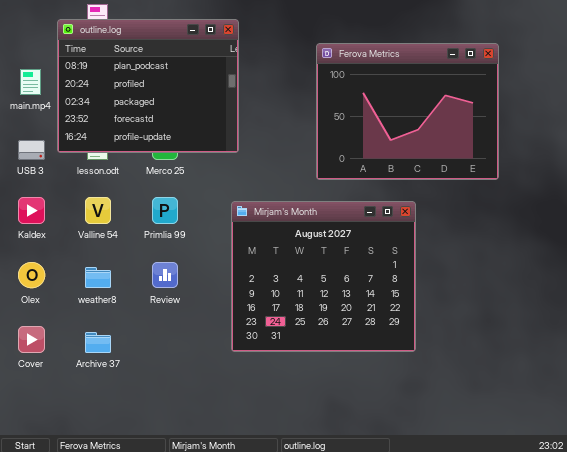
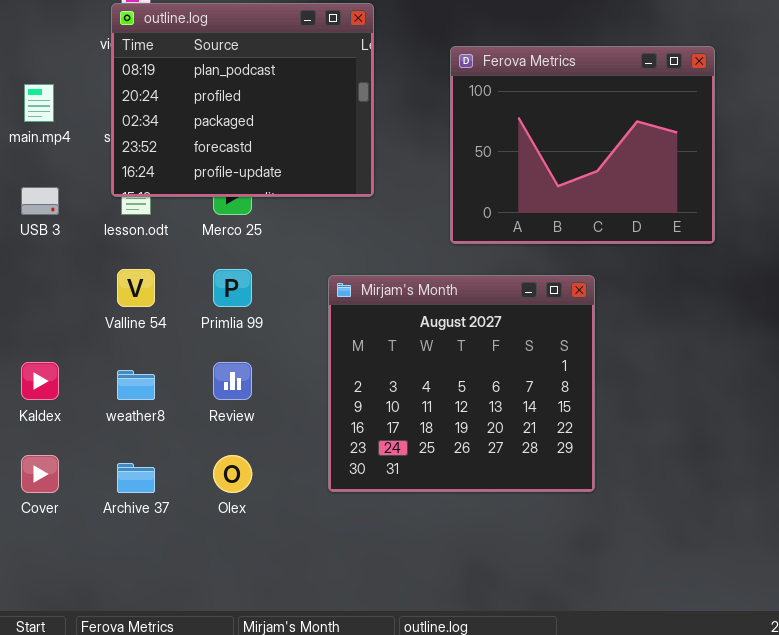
outline.log: [57,19,239,153] -> [111,3,374,197], moved
Kaldex: [18,197,45,224] -> [21,362,59,400], moved
Olex: [18,262,45,288] -> [213,455,252,493], moved

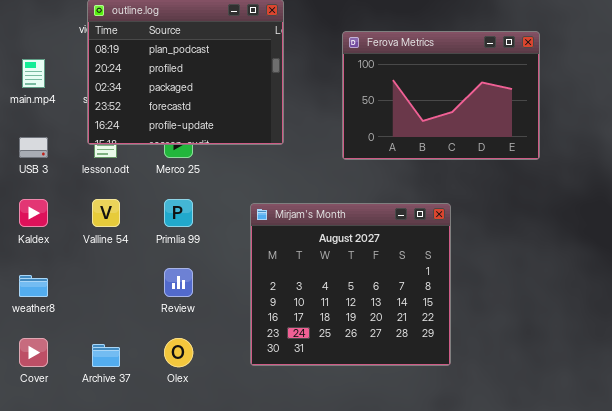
Ferova Metrics: [450,46,715,244] -> [342,31,540,160], resized
Kaldex: [21,362,59,400] -> [19,199,48,227], moved
weather8: [117,370,155,400] -> [19,275,48,297], moved

